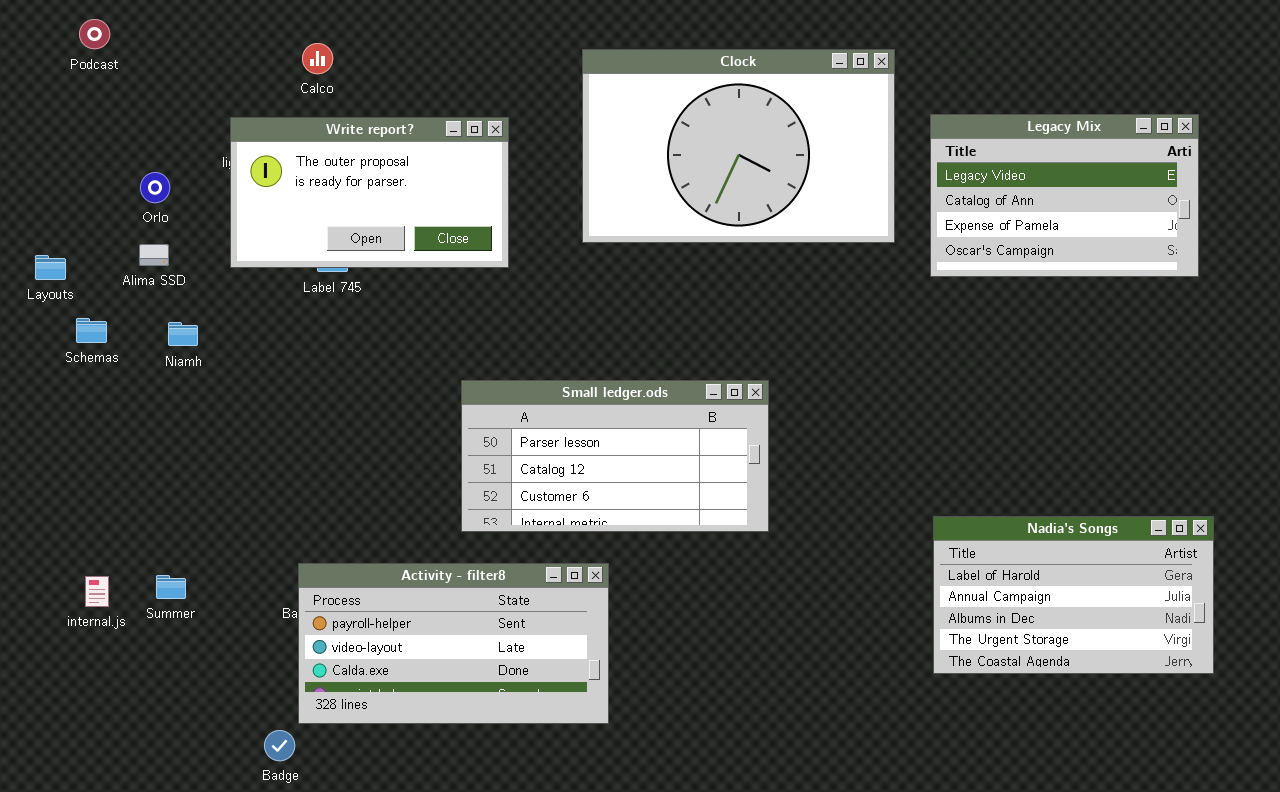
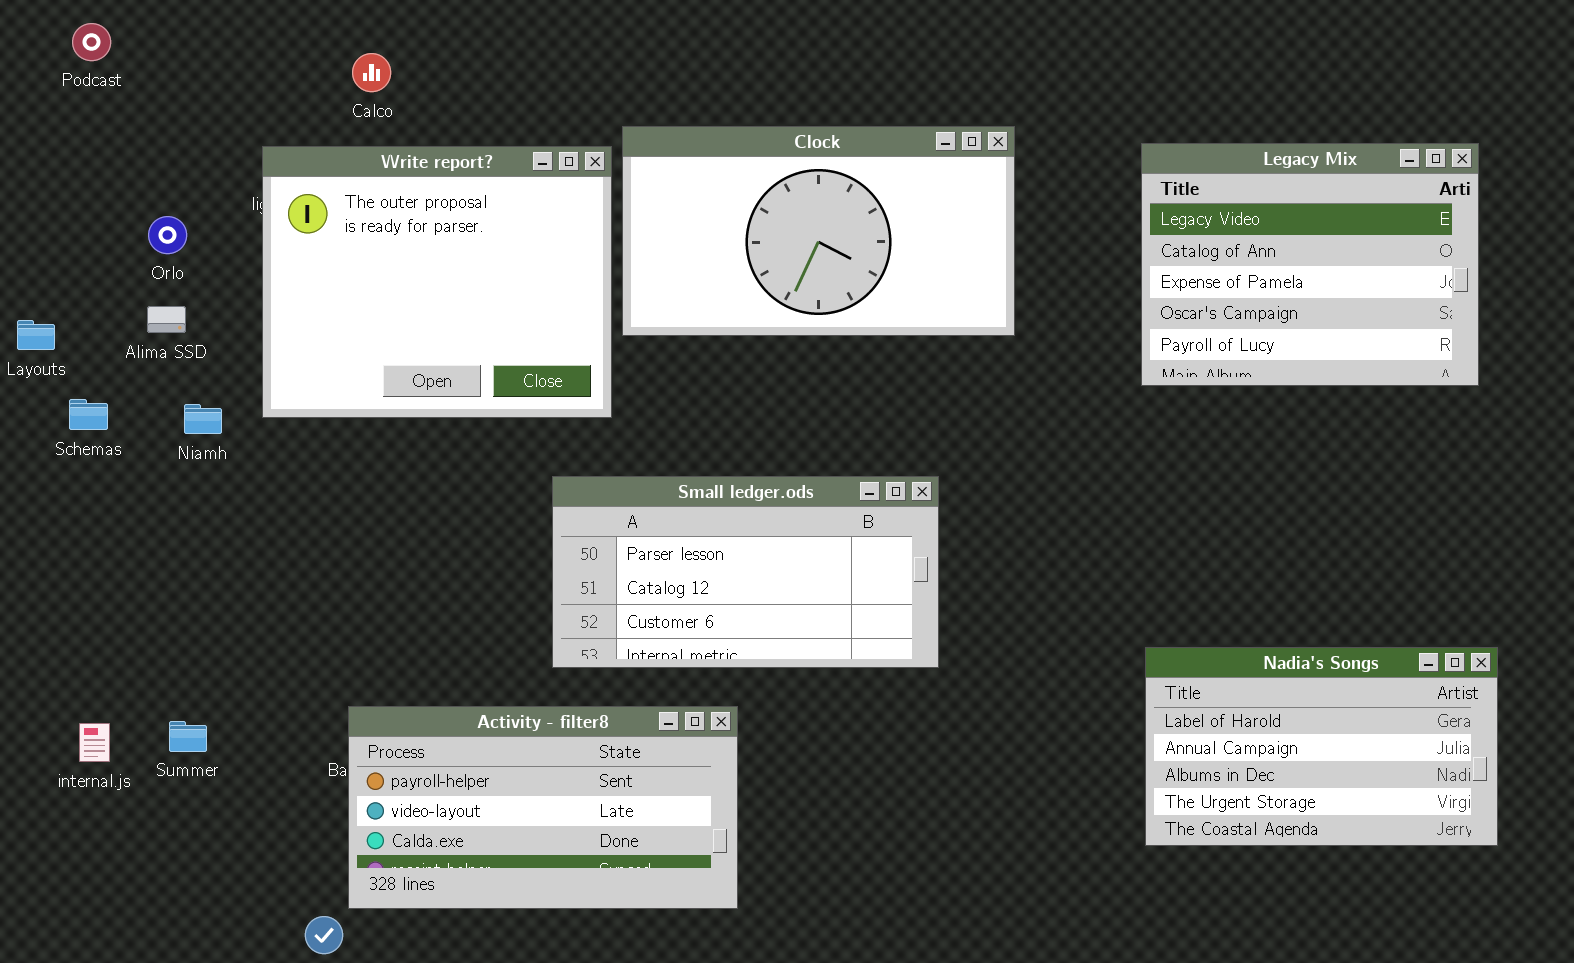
Clock: [582,49,895,243] -> [622,126,1015,336], moved, resized
Legacy Mix: [930,114,1199,277] -> [1141,143,1479,386], resized
Write report?: [230,117,509,268] -> [262,146,612,418], resized

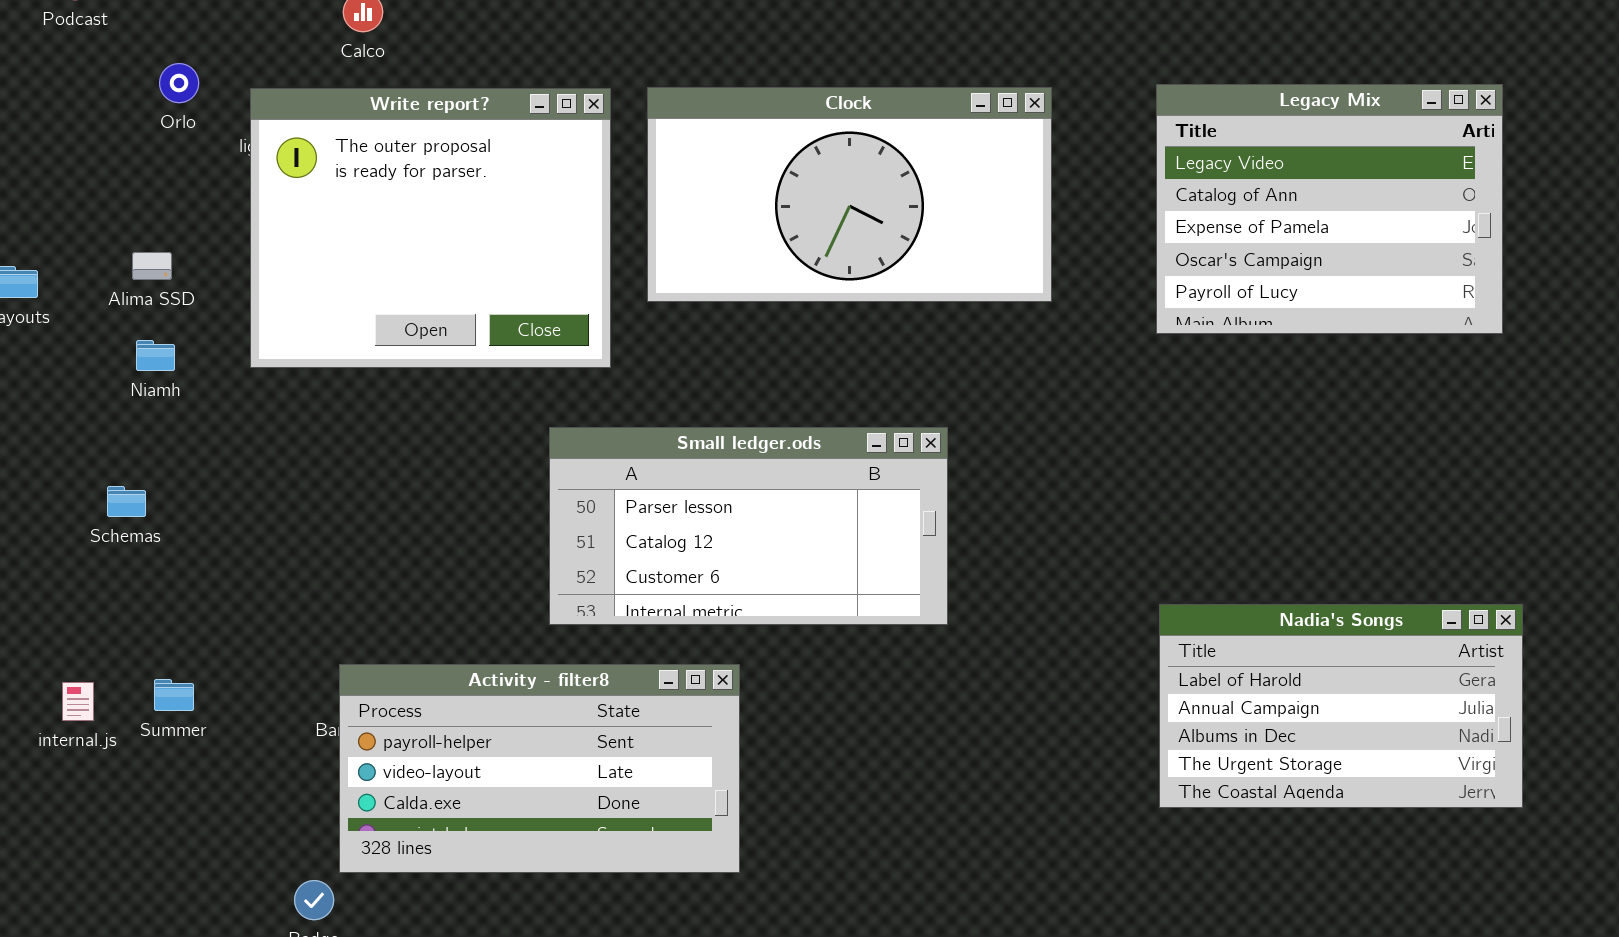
Clock: [622,126,1015,336] -> [647,87,1052,302], moved
Orlo: [148,216,187,254] -> [159,63,199,103], moved
Schemas: [69,399,108,430] -> [107,486,146,517], moved
Niamh: [184,404,222,434] -> [136,340,175,371], moved

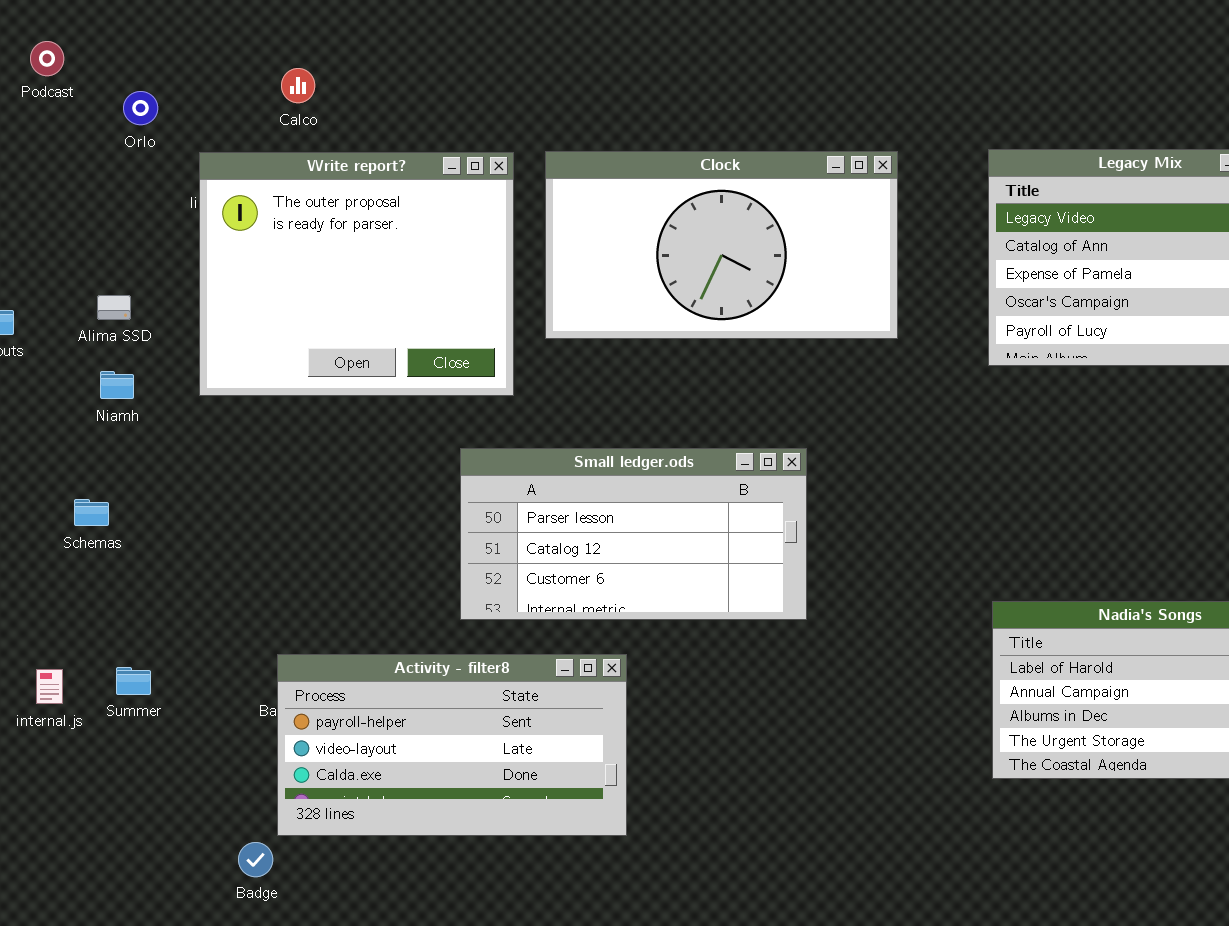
Orlo: [159,63,199,103] -> [123,91,158,125], moved

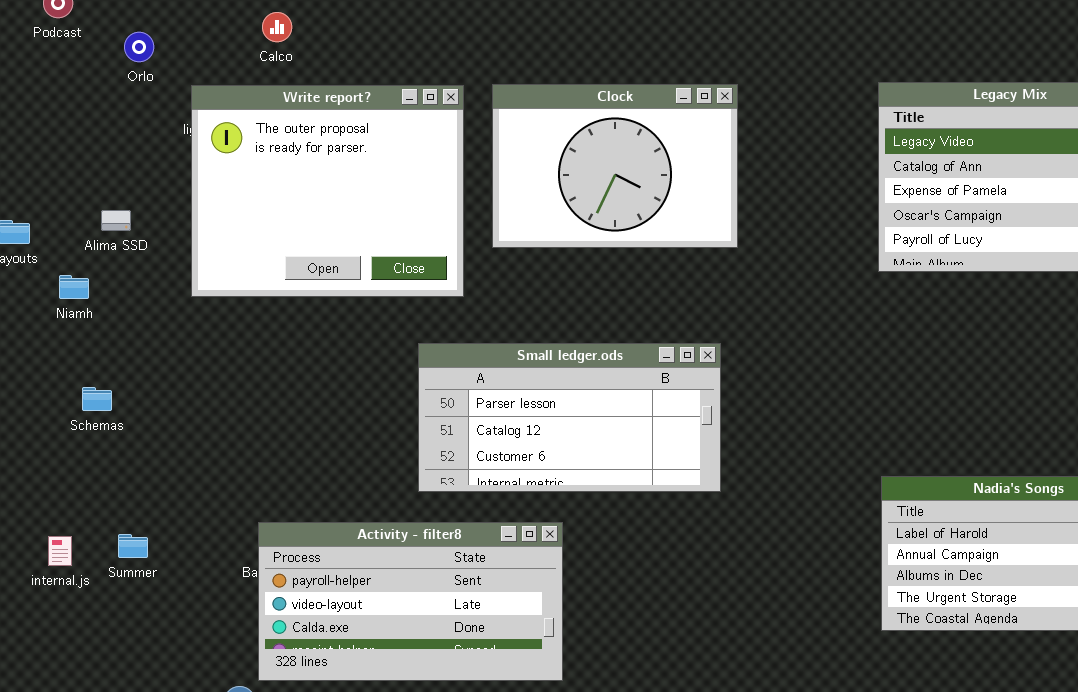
Clock: [545,151,898,339] -> [492,84,738,248], resized
Niamh: [100,371,134,399] -> [59,275,89,299], moved

